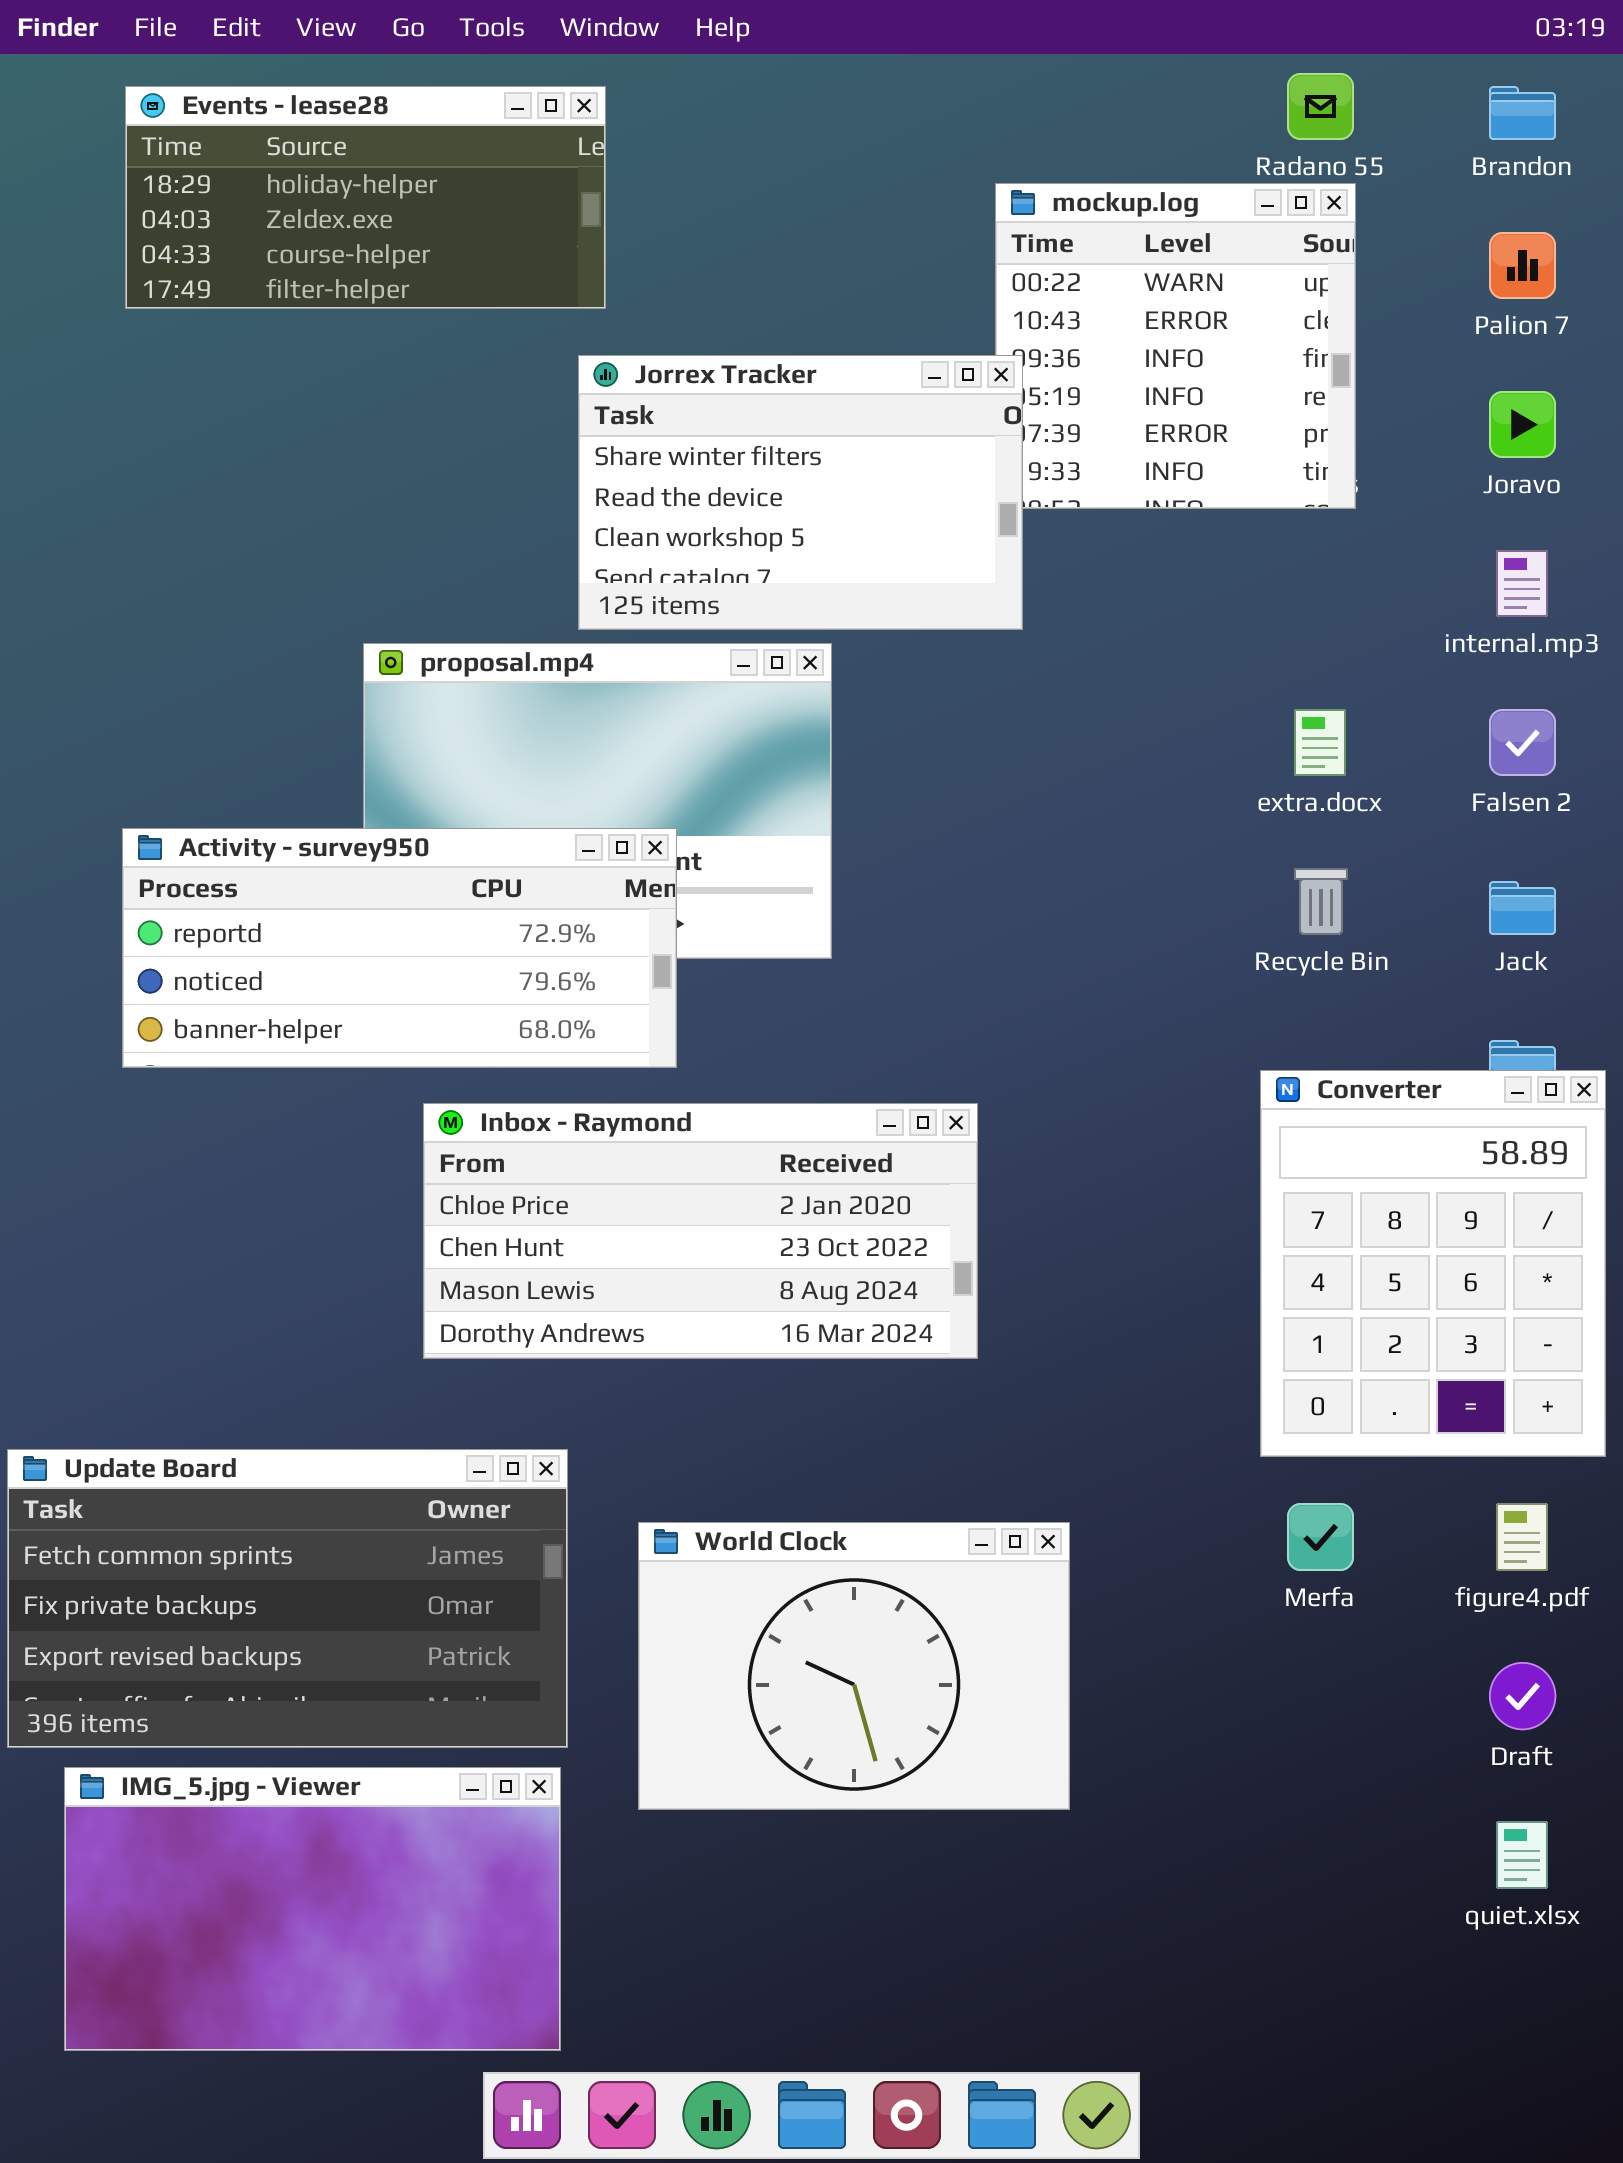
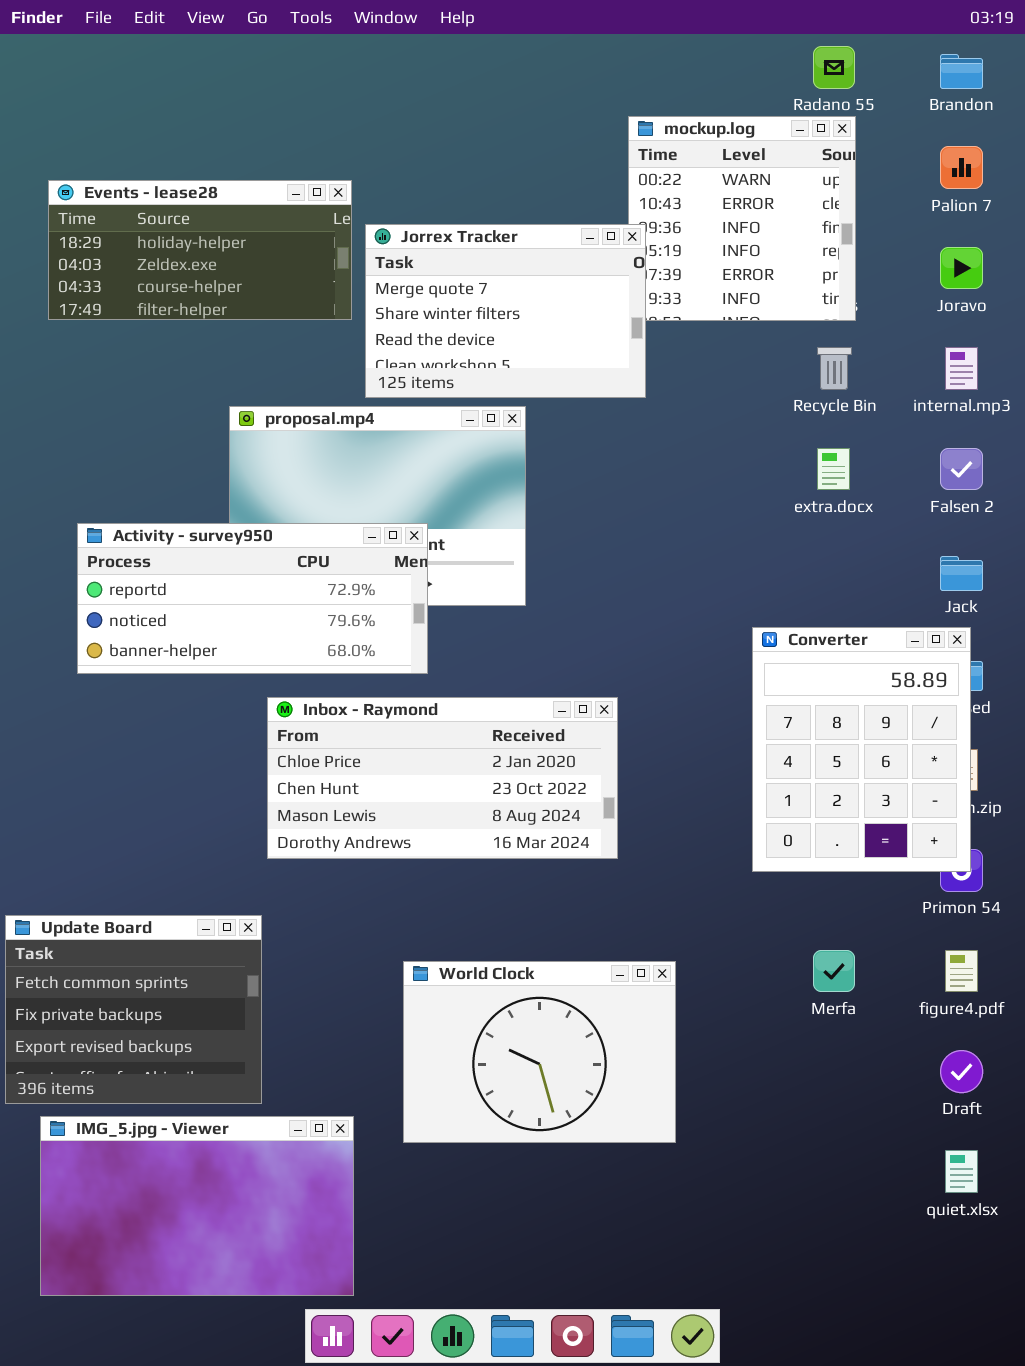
Events - lease28: [125,86,606,309] -> [48,180,352,320], moved
Jorrex Tracker: [578,355,1023,630] -> [365,224,646,398], scrolled up 1 row
Recycle Bin: [1294,868,1348,935] -> [817,347,852,390], moved
Converter: [1260,1070,1606,1457] -> [752,627,971,872], moved
Update Board: [7,1449,568,1748] -> [5,915,262,1104], resized

